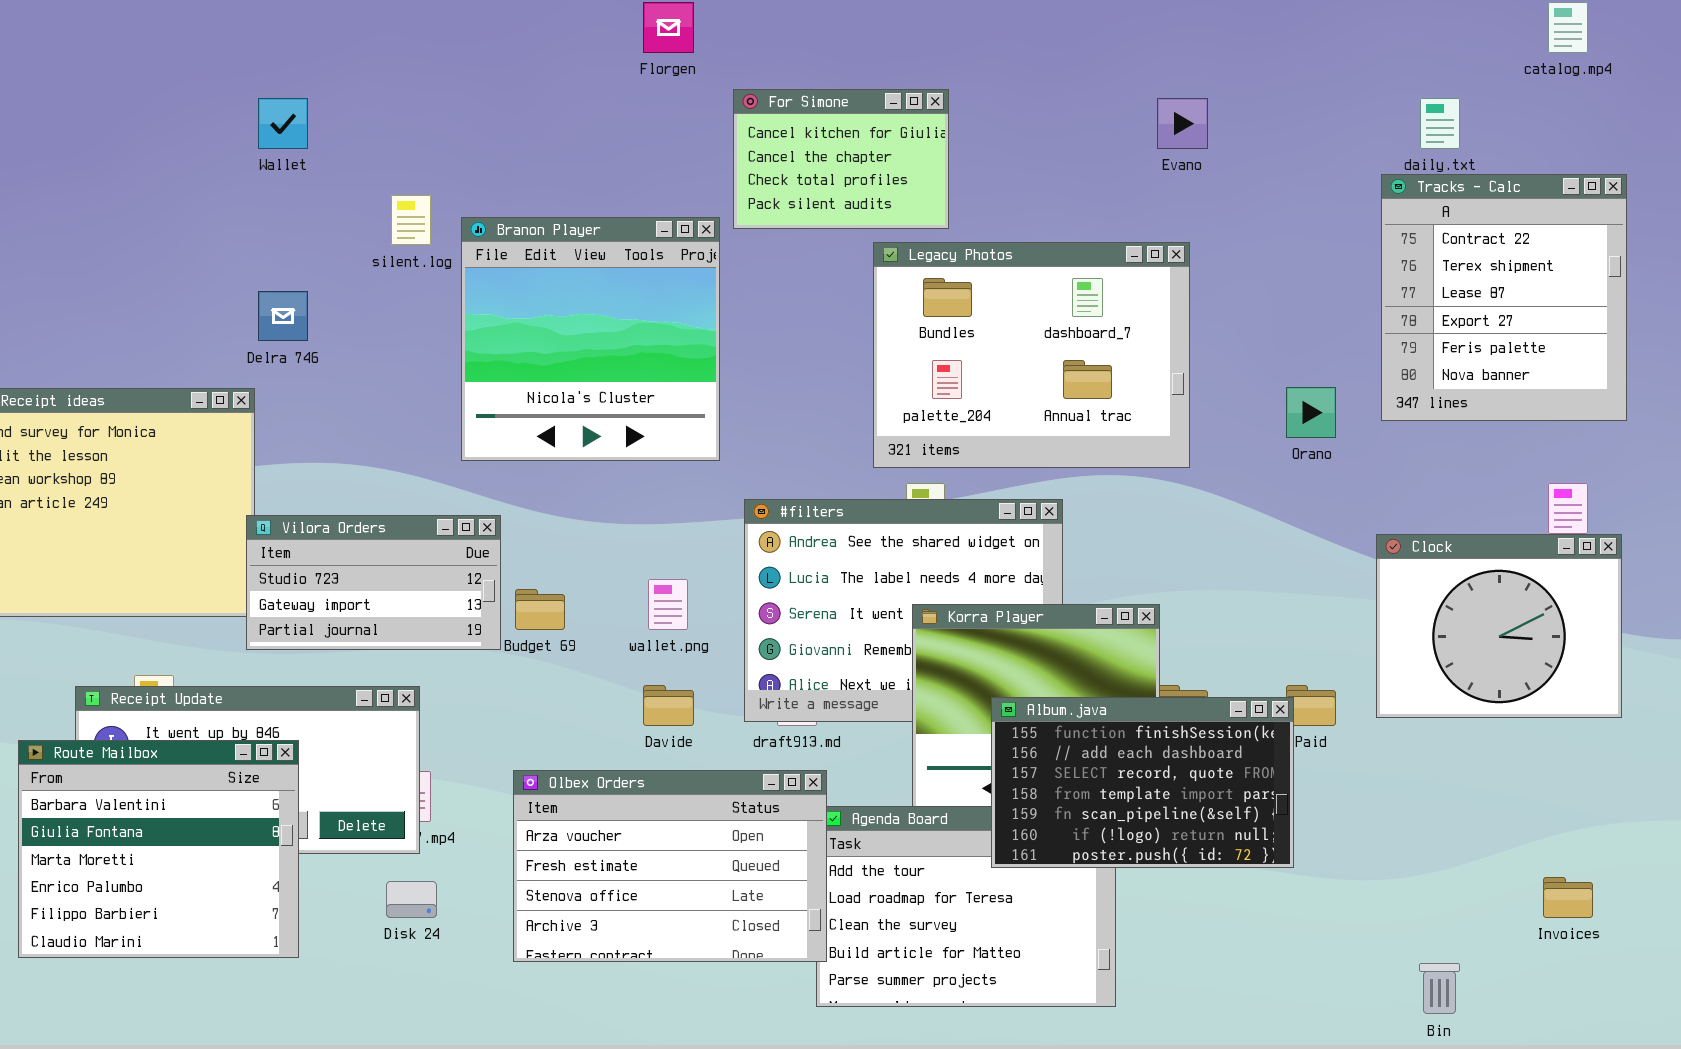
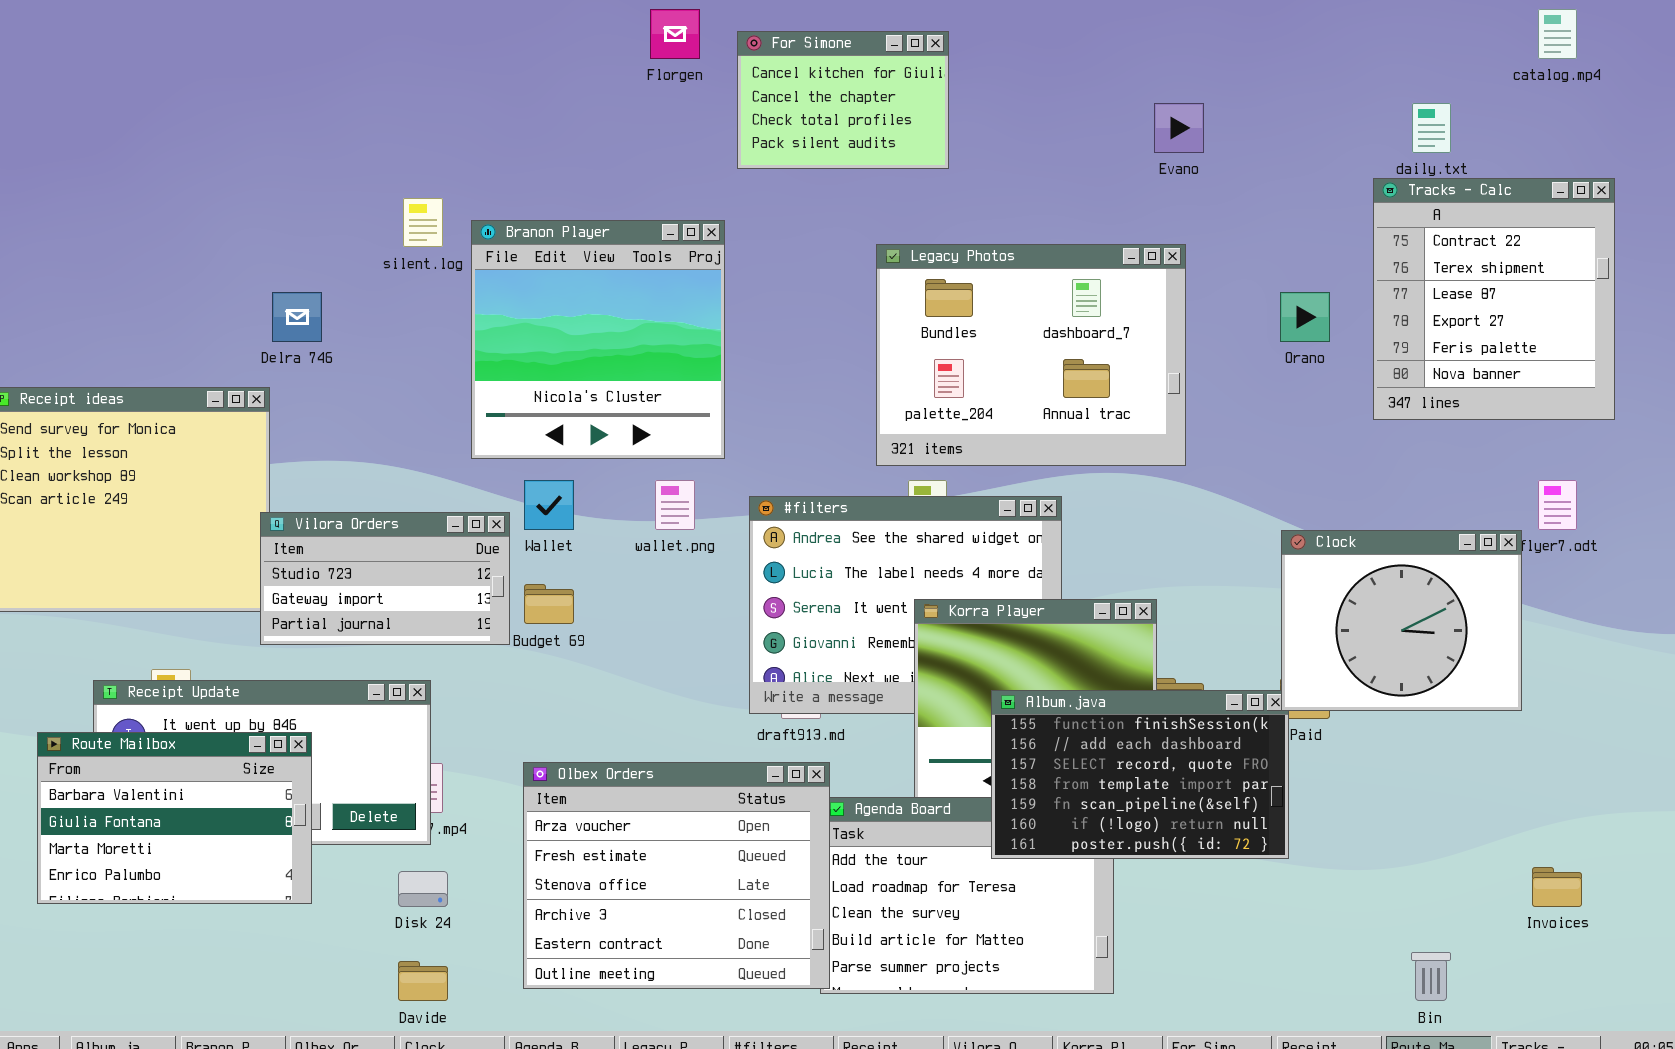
For Simone: [733,89,949,229] -> [737,31,949,169], moved
Wallet: [258,98,308,149] -> [524,480,574,530], moved
Orano: [1286,387,1336,438] -> [1280,292,1330,342], moved
Clock: [1376,534,1622,718] -> [1281,530,1522,711], moved
wallet.png: [648,579,688,630] -> [655,480,695,530], moved
Davide: [643,685,694,726] -> [398,961,448,1001], moved
Route Mailbox: [18,740,299,958] -> [37,732,312,904], resized
Olbex Orders: [513,770,827,962] -> [523,762,830,989], resized

